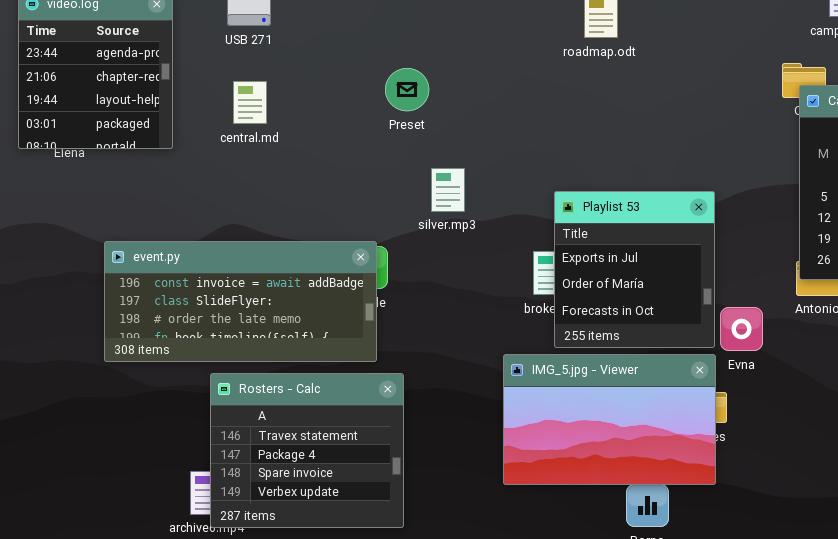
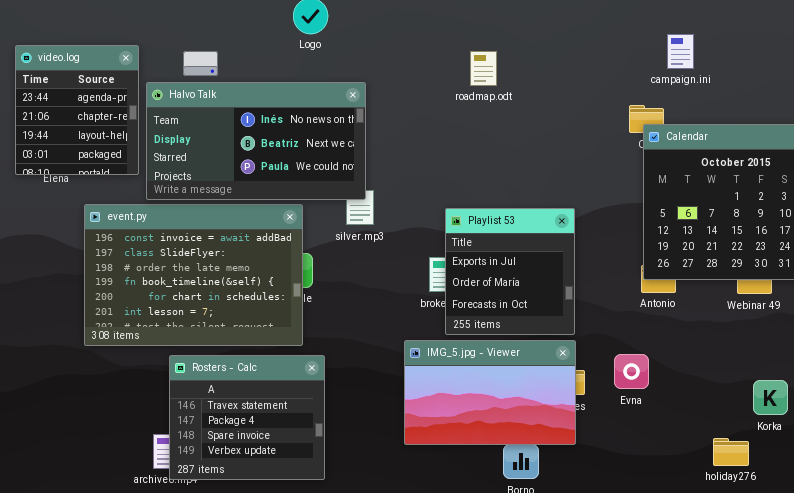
Halvo Talk: none -> [146,82,366,200], opened
event.py: [104,241,377,362] -> [84,204,303,346], resized
Evna: [720,307,763,351] -> [614,354,649,389], moved

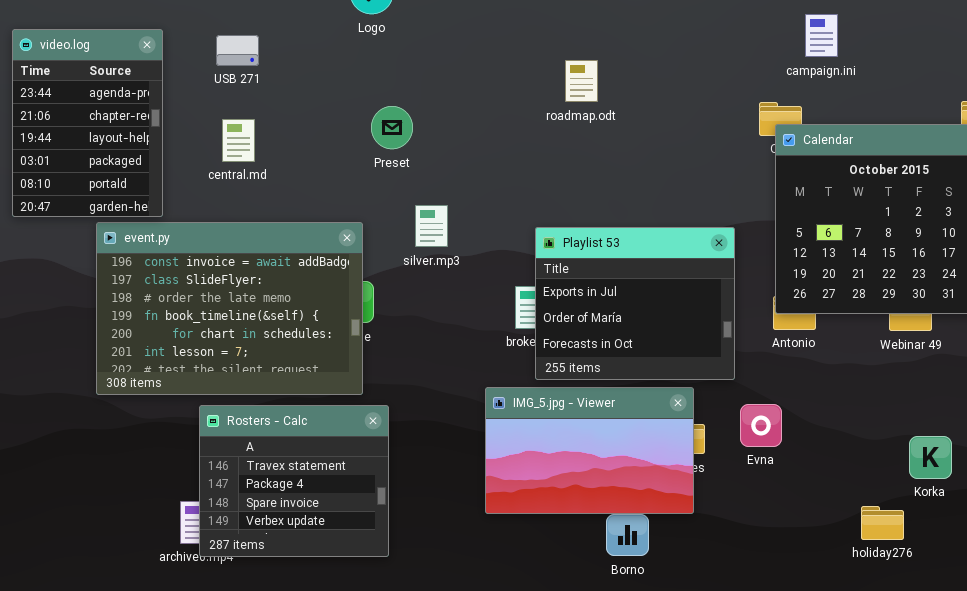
video.log: [15,45,139,175] -> [12,29,163,217], resized
roadmap.odt: [470,51,497,86] -> [565,60,598,102], moved
Halvo Talk: [146,82,366,200] -> none, closed
Playlist 53: [445,208,575,335] -> [535,227,735,380], resized

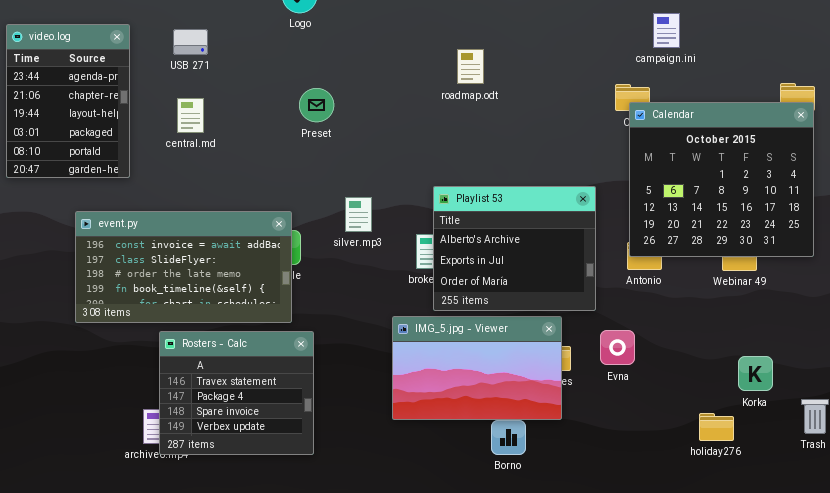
silver.mp3: [415,205,448,247] -> [345,197,372,232], moved
event.py: [96,222,363,395] -> [75,211,292,323], resized
Playlist 53: [535,227,735,380] -> [433,186,596,311], scrolled up 1 row

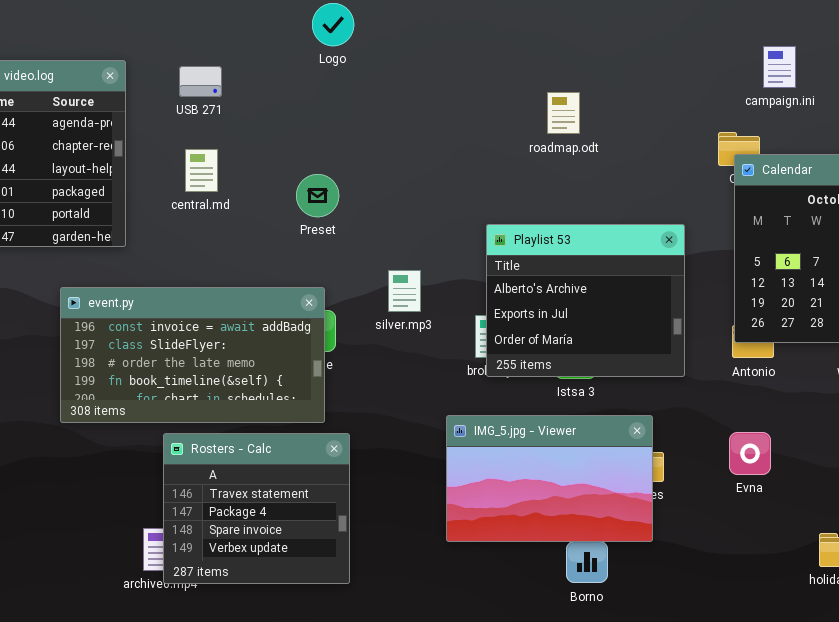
roadmap.odt: [457,49,484,84] -> [547,92,580,134], moved
Preset: [299,88,334,122] -> [296,174,339,217], moved
Playlist 53: [433,186,596,311] -> [486,224,685,377], moved
Evna: [600,330,635,365] -> [729,432,771,475], moved

